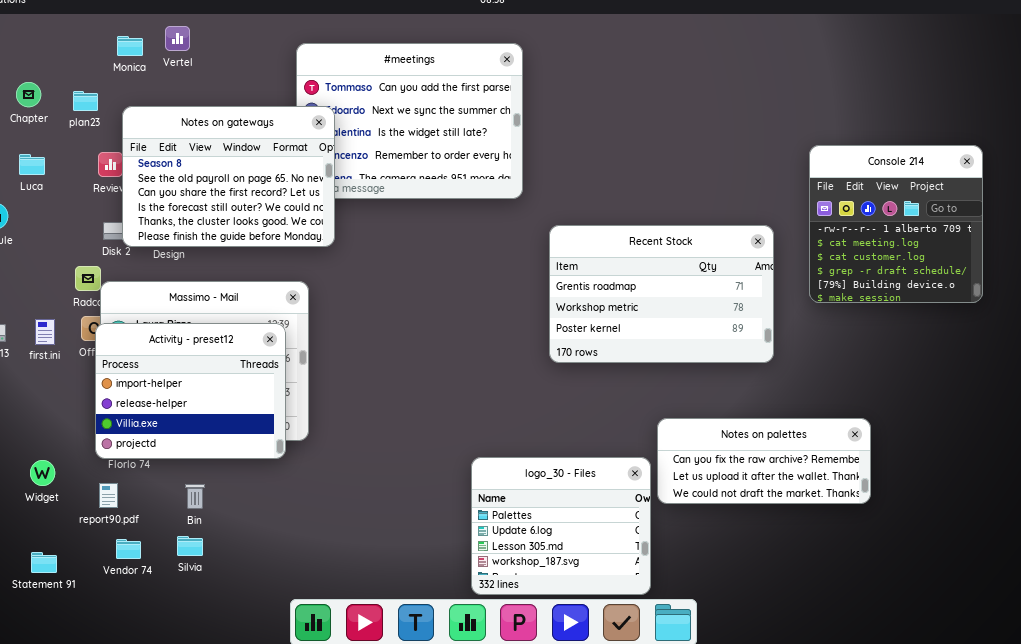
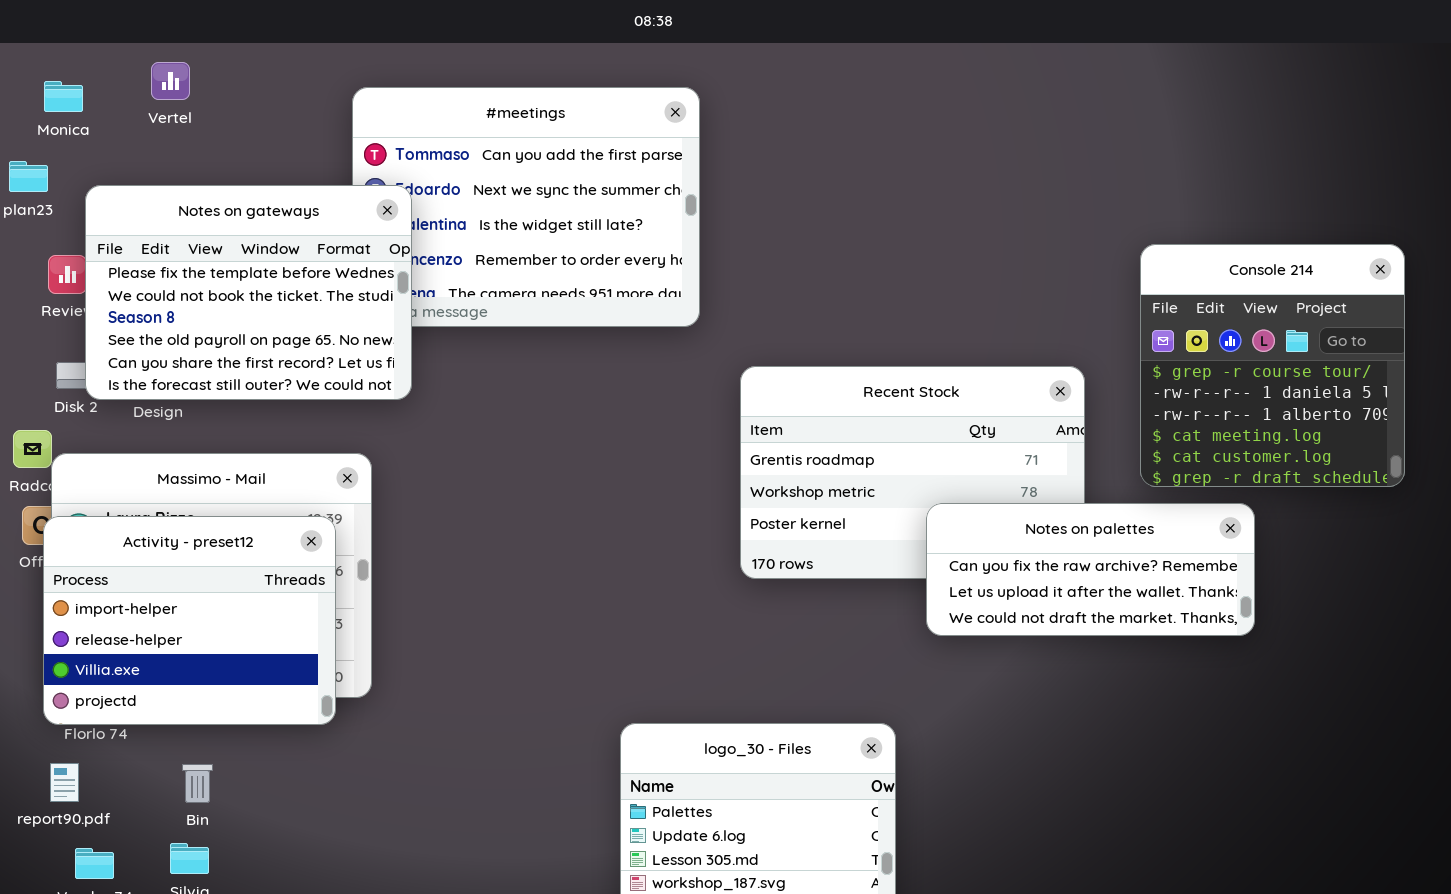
Monica: [117,36,143,56] -> [44,81,83,112], moved
Notes on gateways: [122,106,335,247] -> [85,185,412,400], scrolled up 2 rows
Console 214: [809,145,983,303] -> [1140,244,1405,487], scrolled up 2 rows
Notes on palettes: [657,418,871,504] -> [926,503,1255,636], moved

